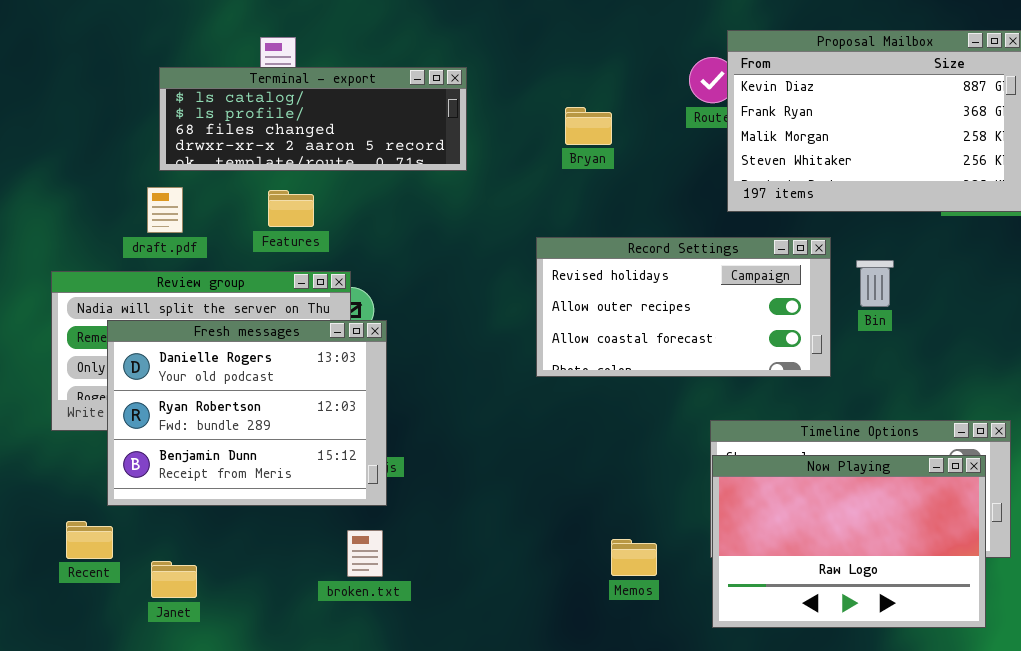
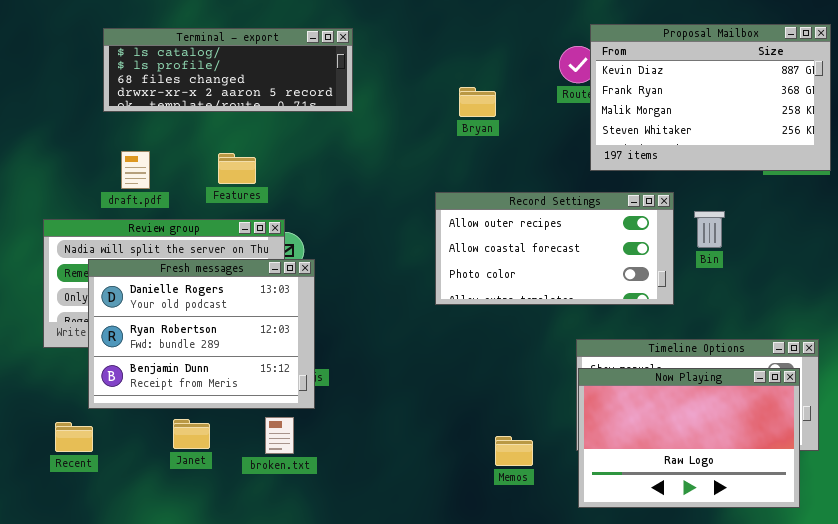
Terminal - export: [159,67,467,171] -> [103,28,353,112], moved
Record Settings: [536,237,831,377] -> [435,192,674,305], scrolled down 1 row
broken.txt: [347,530,383,577] -> [265,417,294,454], moved
Janet: [151,561,197,598] -> [173,419,210,449], moved

